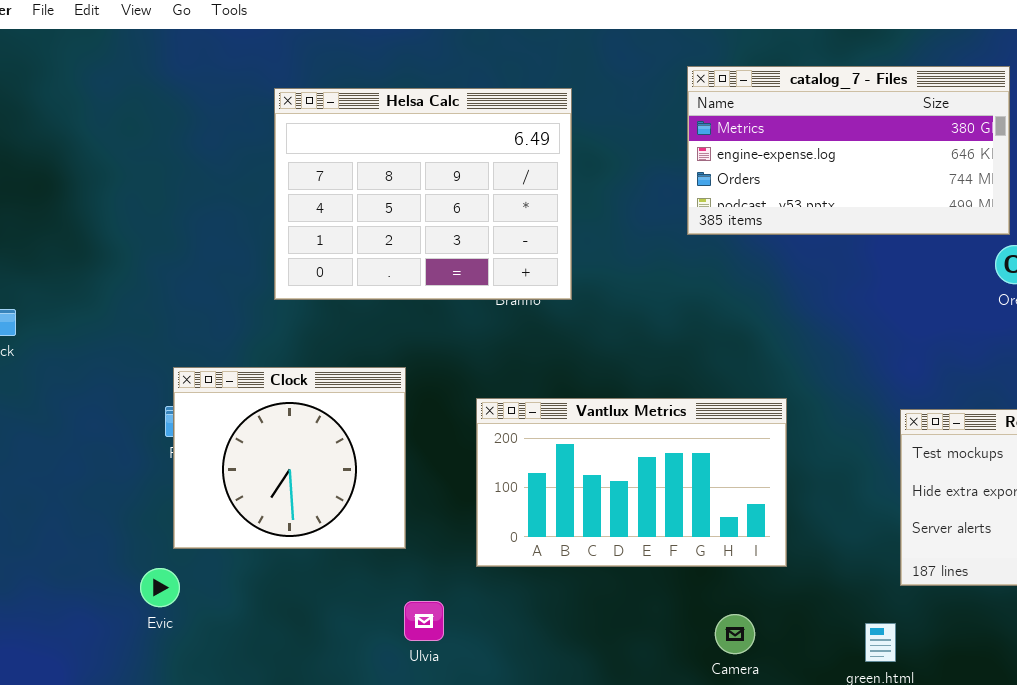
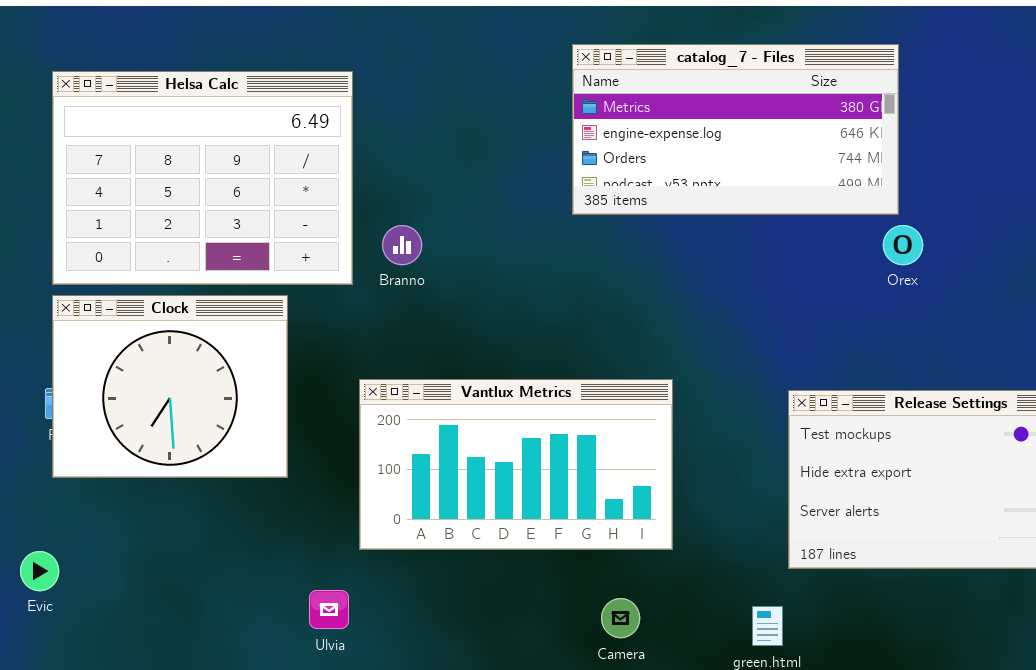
Helsa Calc: [274,88,572,300] -> [52,71,353,285], moved
Clock: [173,367,406,549] -> [52,295,288,478], moved
Ulvia: [404,601,444,641] -> [309,590,349,629], moved

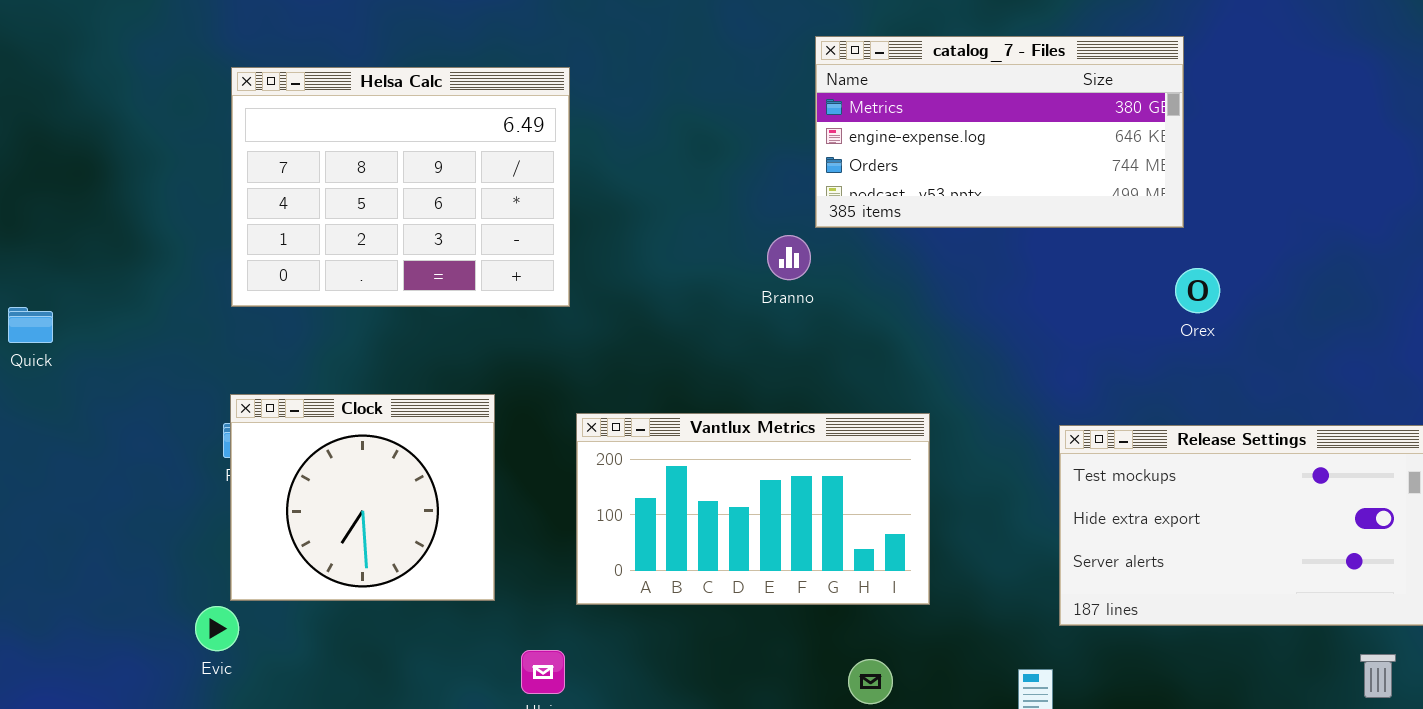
Branno: [382,225,422,265] -> [767,235,811,280], moved
Orex: [883,225,923,265] -> [1175,268,1220,313], moved
Clock: [52,295,288,478] -> [230,394,495,601], moved

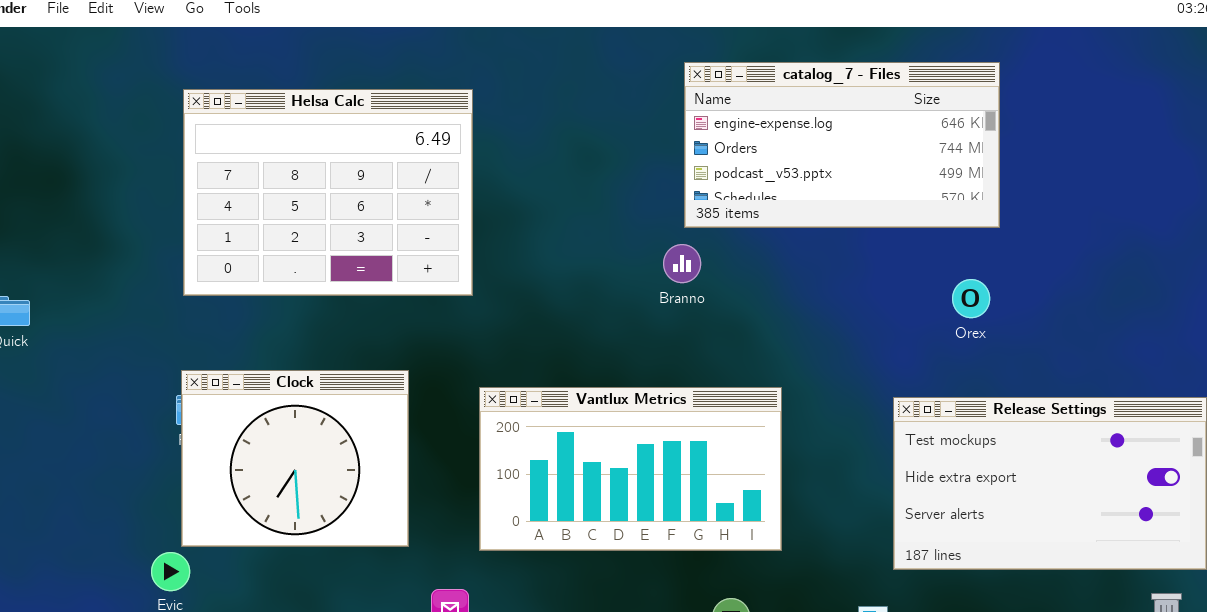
catalog_7 - Files: [815,36,1184,228] -> [684,62,1000,228], scrolled down 1 row
Branno: [767,235,811,280] -> [663,244,701,283], moved
Orex: [1175,268,1220,313] -> [952,279,990,318], moved

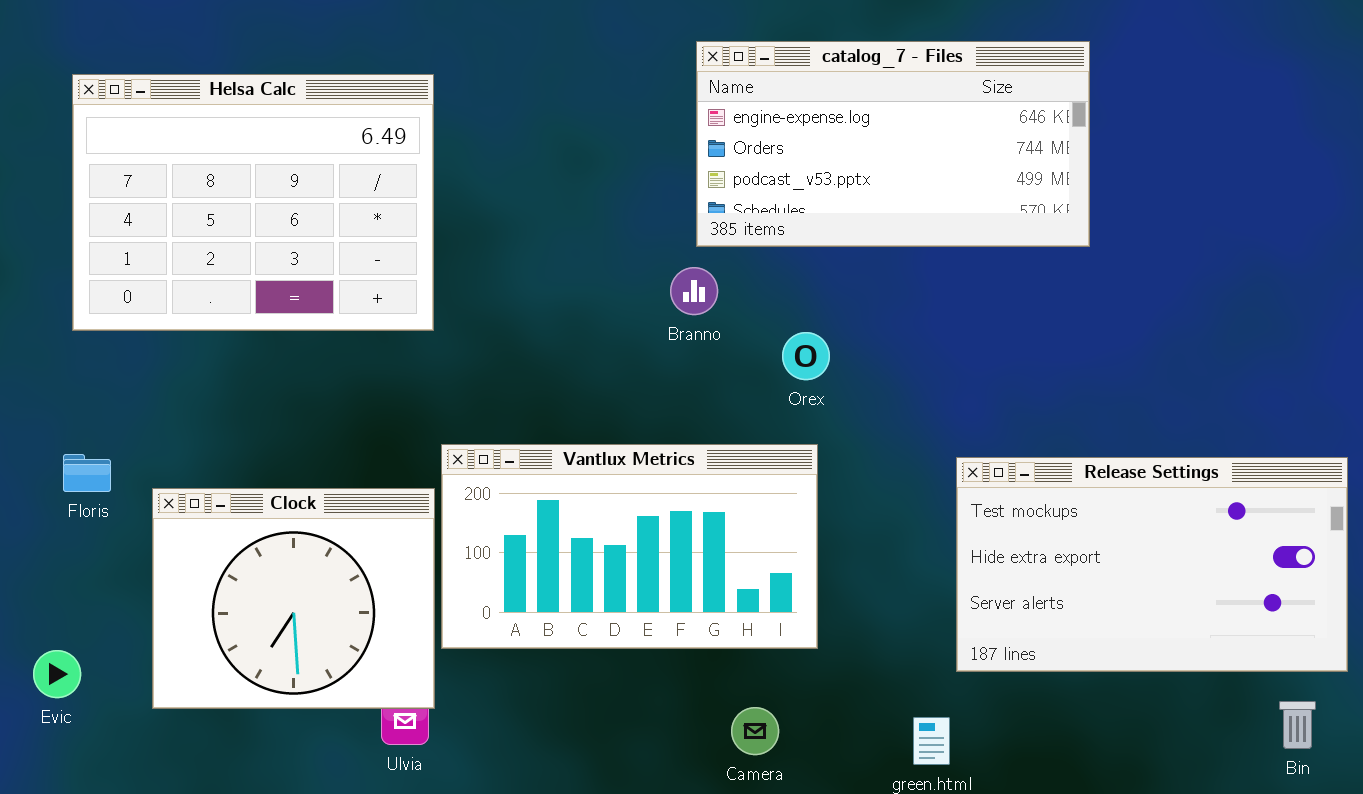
Orex: [952,279,990,318] -> [782,332,830,380], moved
Clock: [181,370,409,547] -> [152,488,435,709], moved

